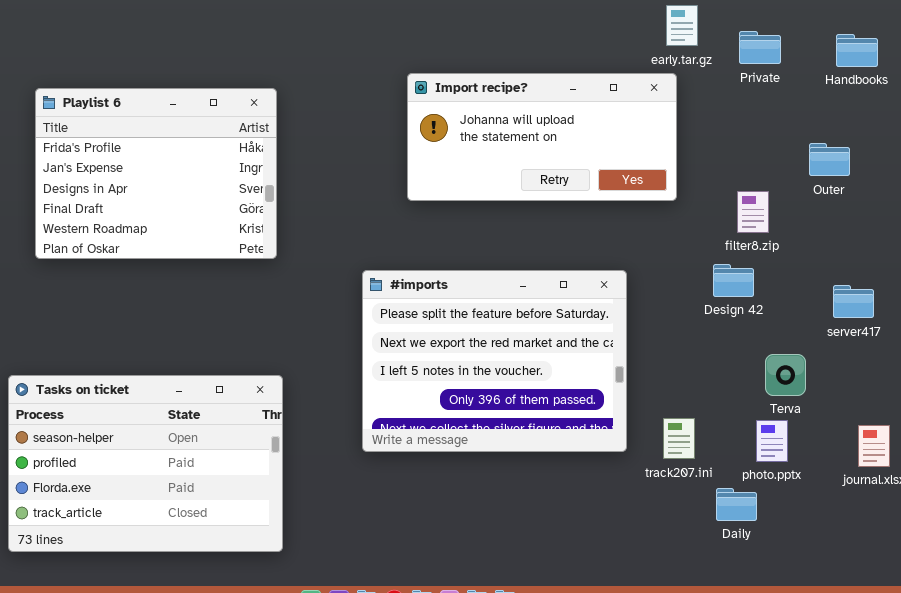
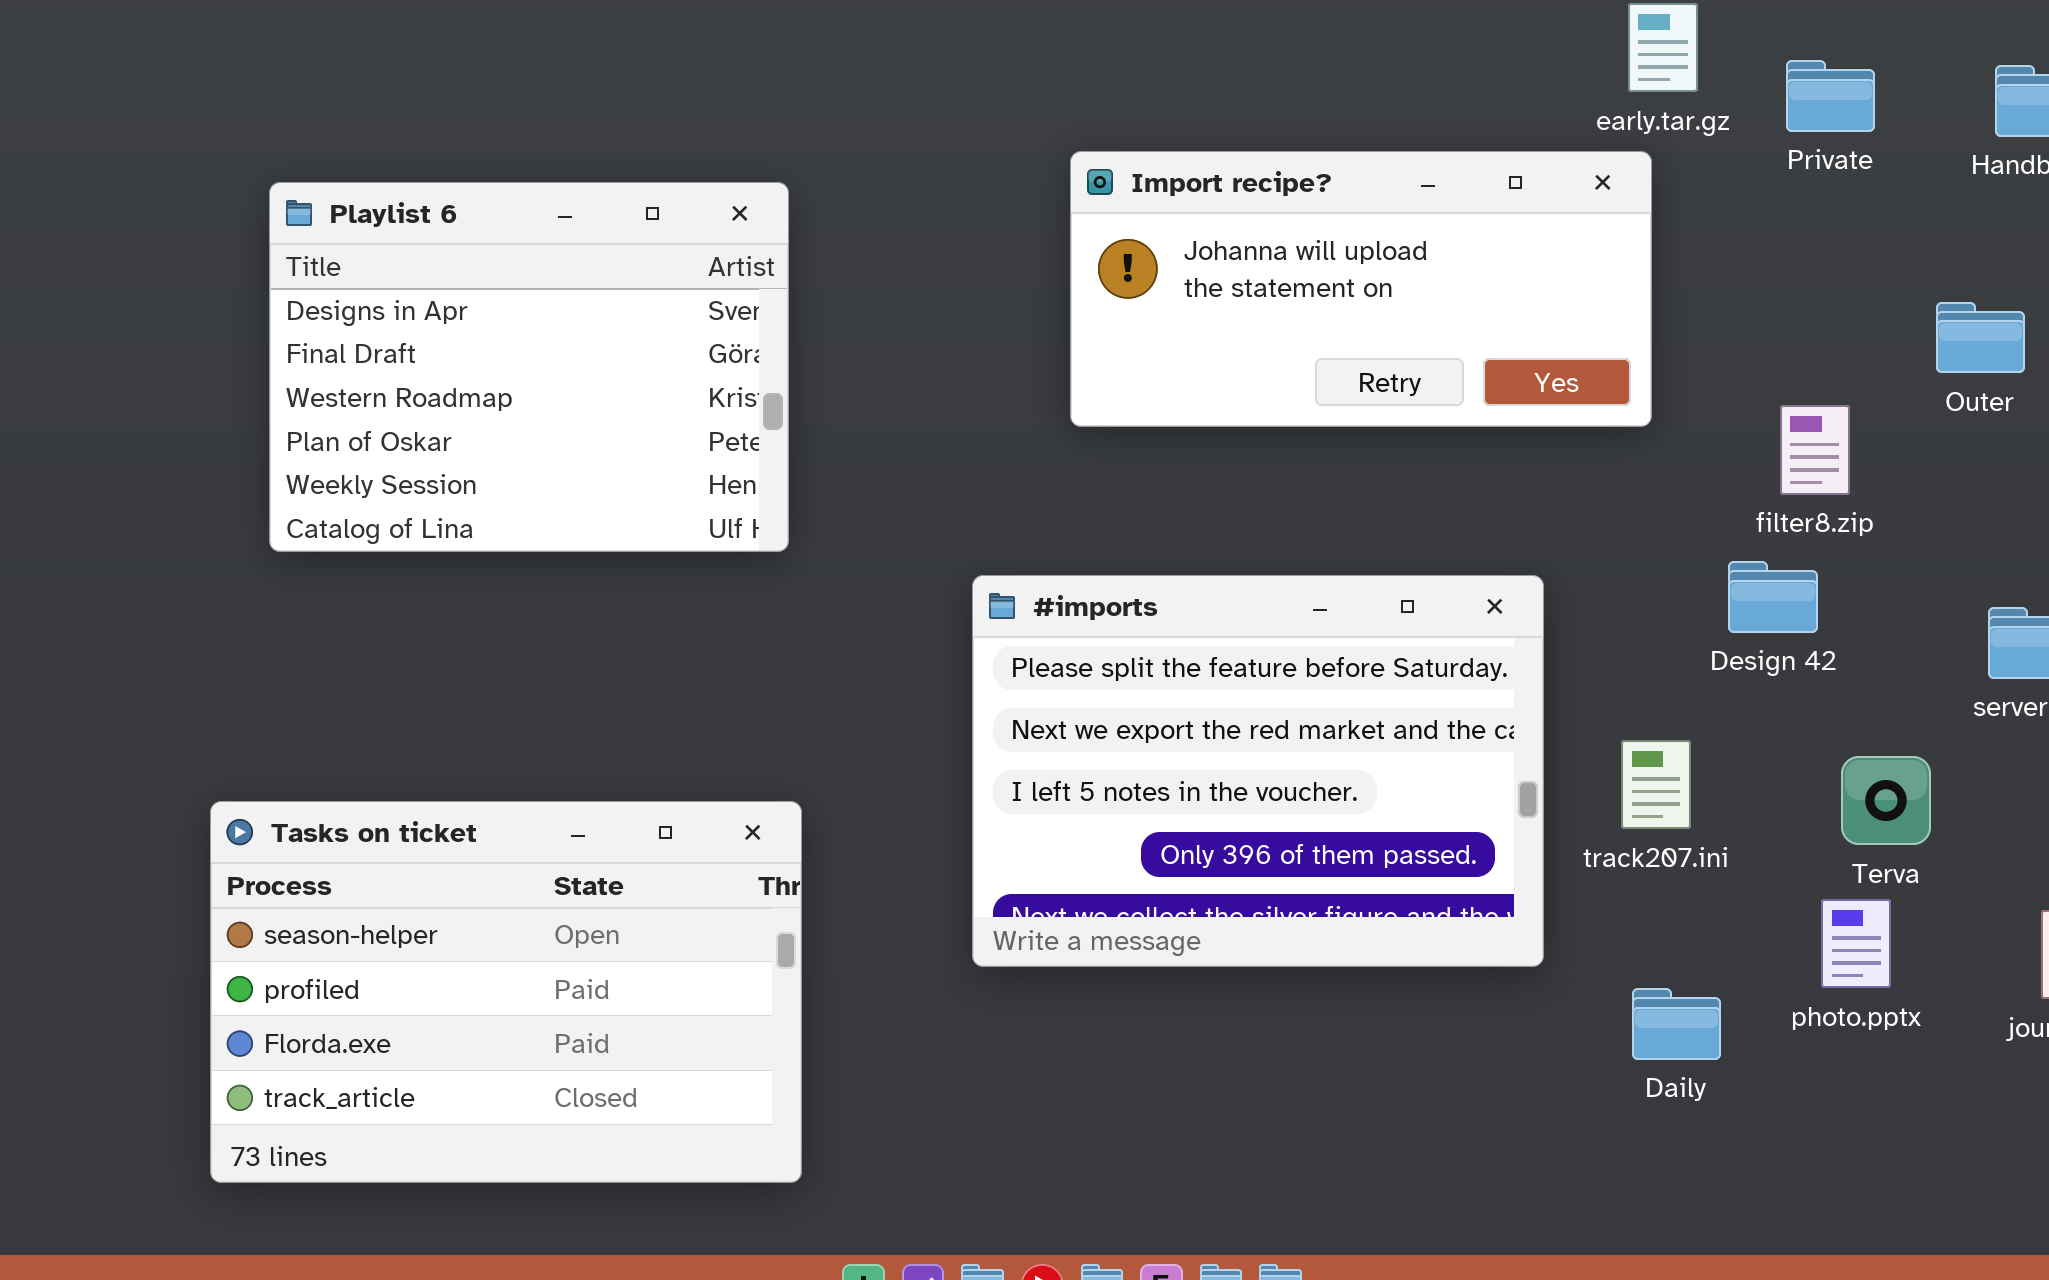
Playlist 6: [35,88,277,259] -> [269,182,789,552], scrolled down 2 rows
track207.ini: [663,418,695,459] -> [1621,740,1691,829], moved
Daily: [716,488,757,521] -> [1632,988,1721,1060], moved

